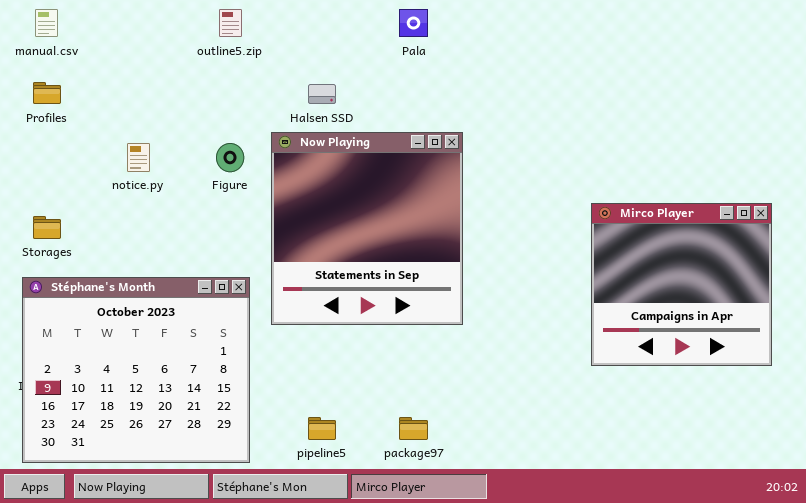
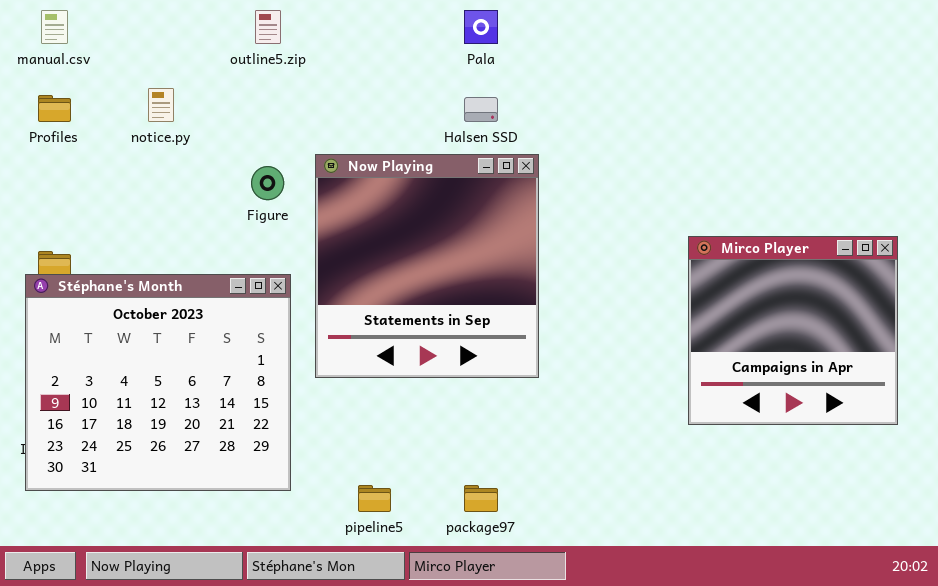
Halsen SSD: [308,84,336,104] -> [464,97,498,122], moved
notice.py: [127,143,150,172] -> [148,88,174,122], moved
Stéphane's Month: [22,277,250,463] -> [25,274,291,491], moved

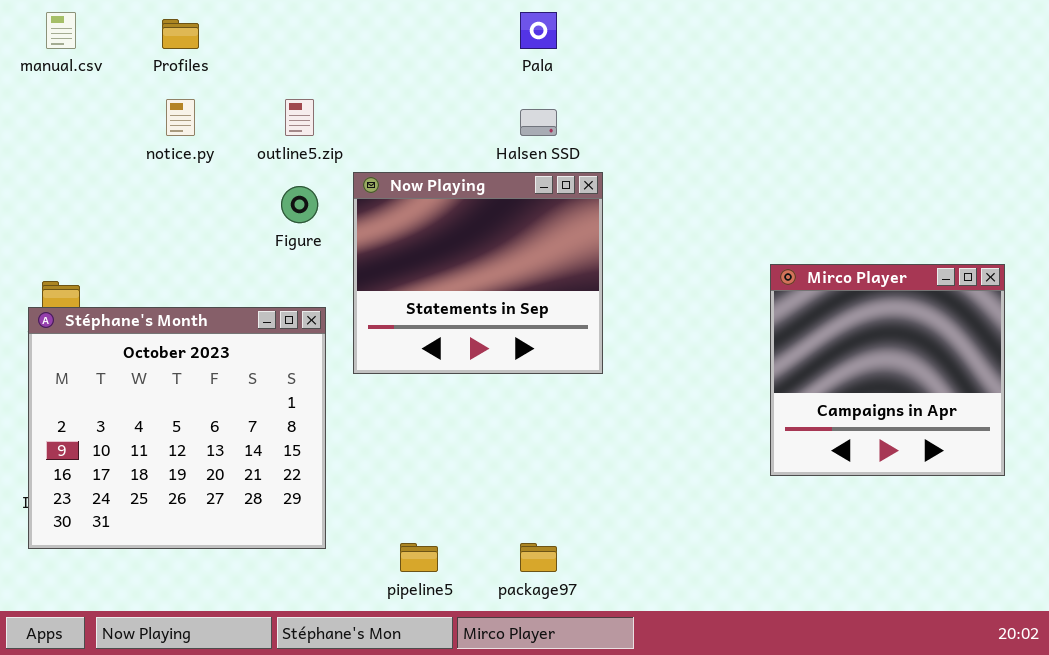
outline5.zip: [255,10,281,44] -> [285,99,314,136], moved
Profiles: [38,95,71,122] -> [162,19,199,49], moved
Now Playing: [315,154,539,378] -> [353,172,603,374], resized

